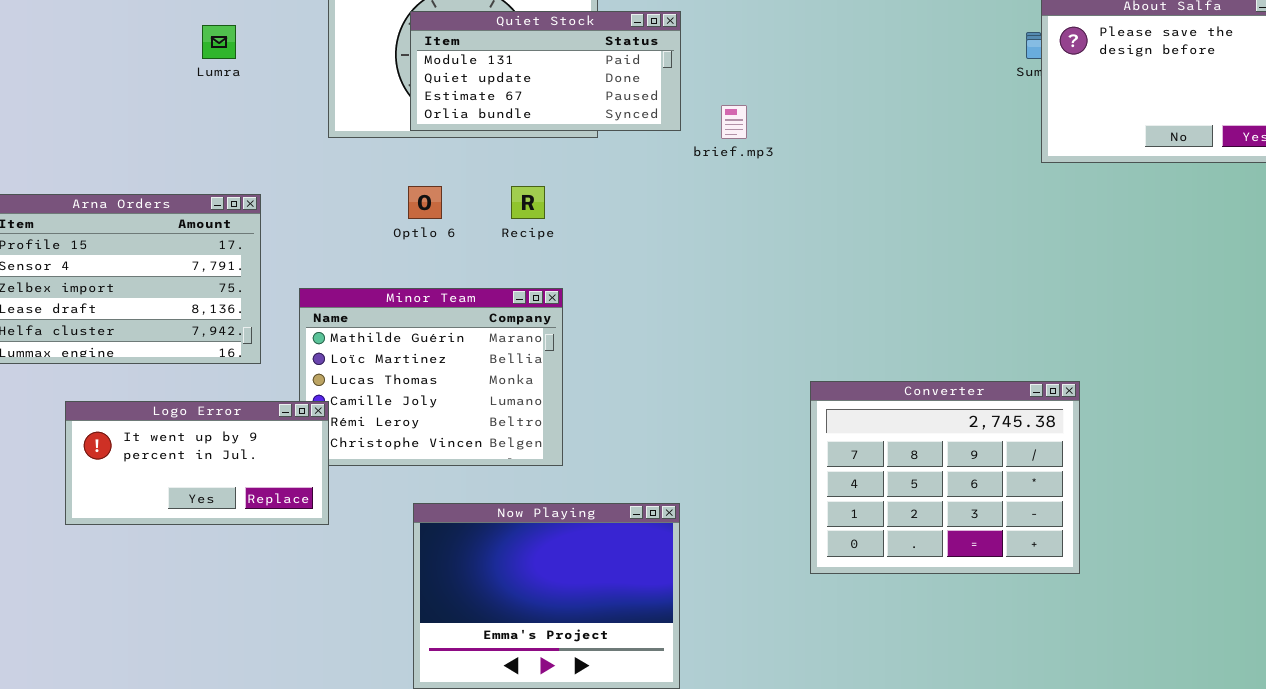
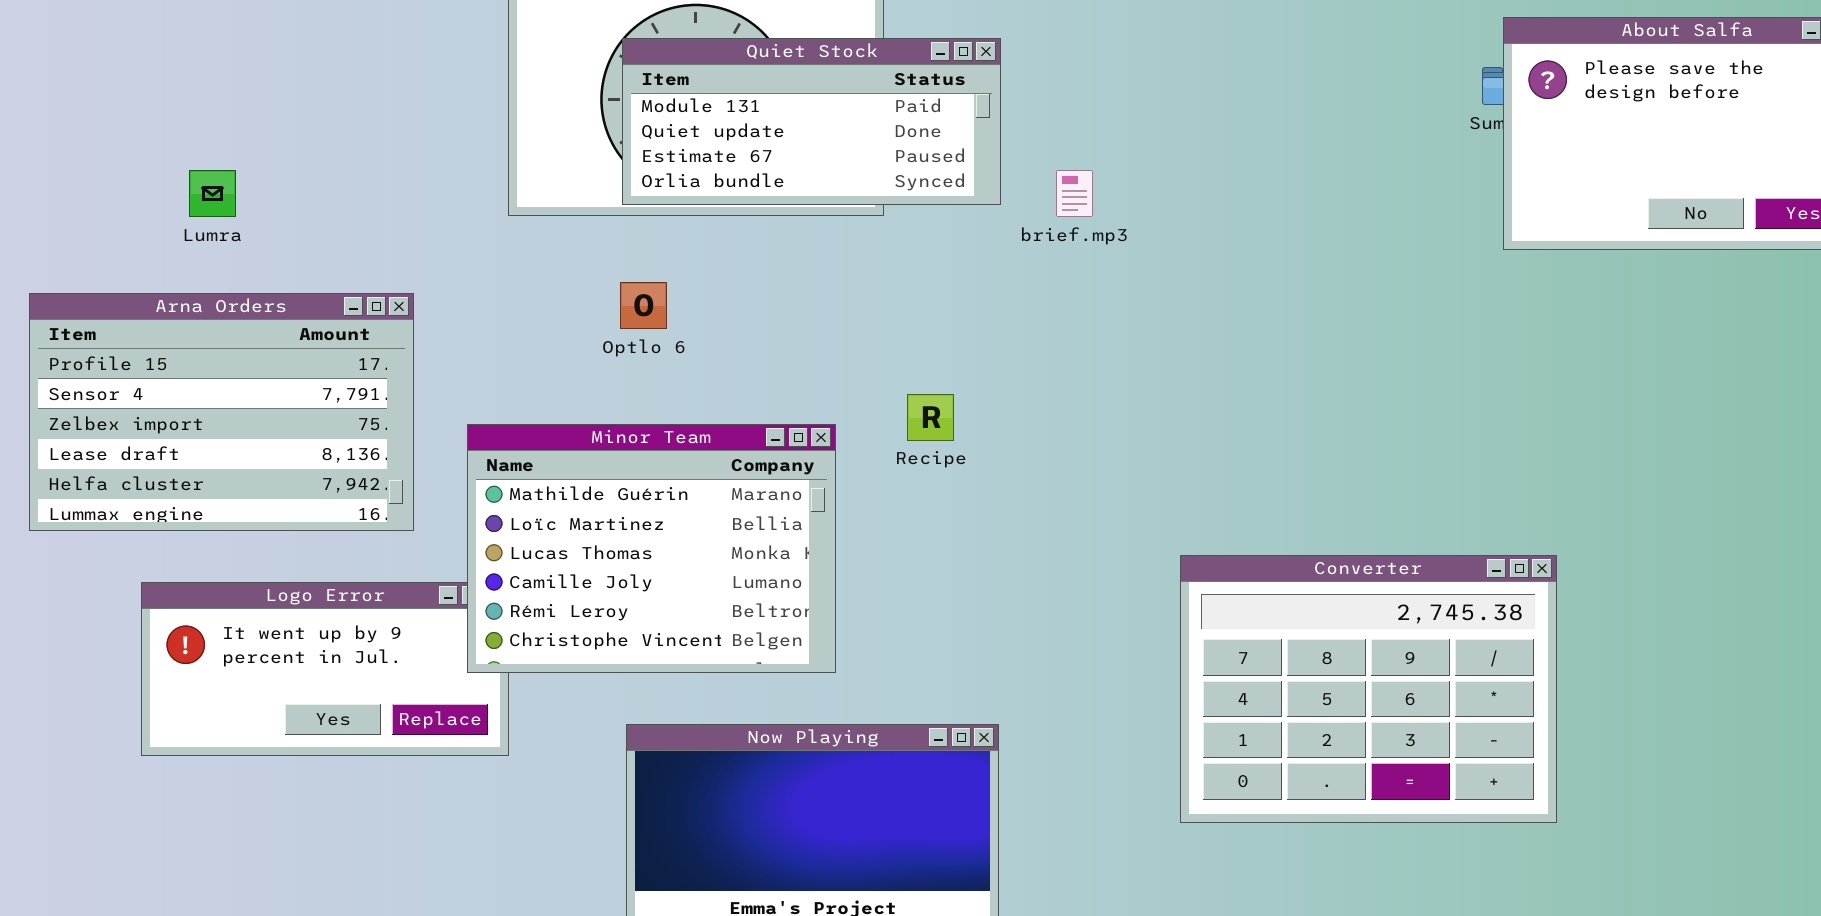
Lumra: [202,25,236,59] -> [189,170,236,217], moved
Recipe: [511,186,545,219] -> [907,394,954,441], moved
Minor Team: [299,288,563,466] -> [467,424,836,673], raised

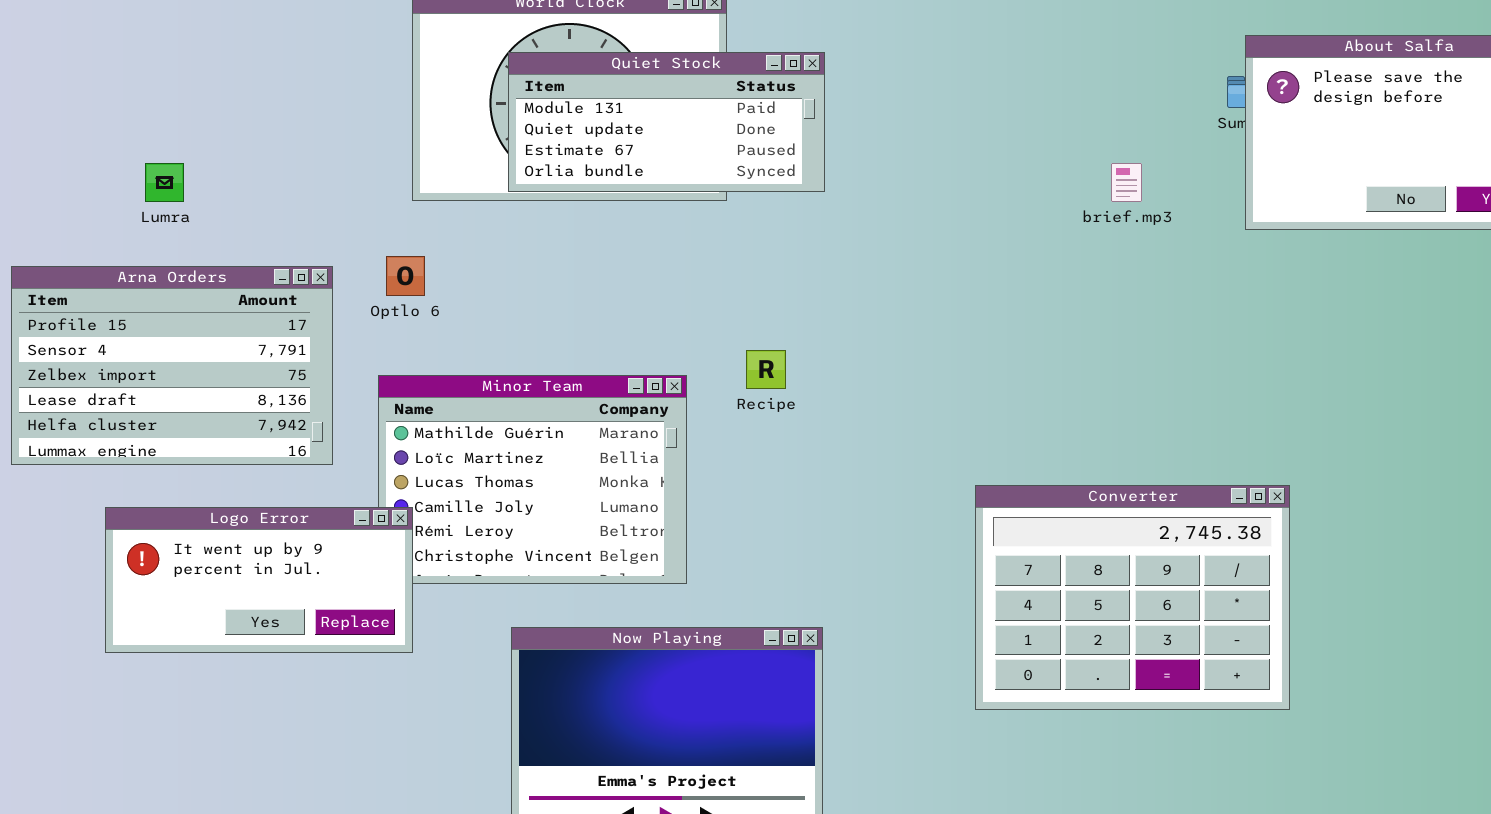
brief.mp3: [1056,170,1093,217] -> [1111,163,1142,202], moved
Optlo 6: [620,282,667,329] -> [386,256,425,296], moved
Logo Error: [141,582,509,756] -> [105,507,413,653], raised

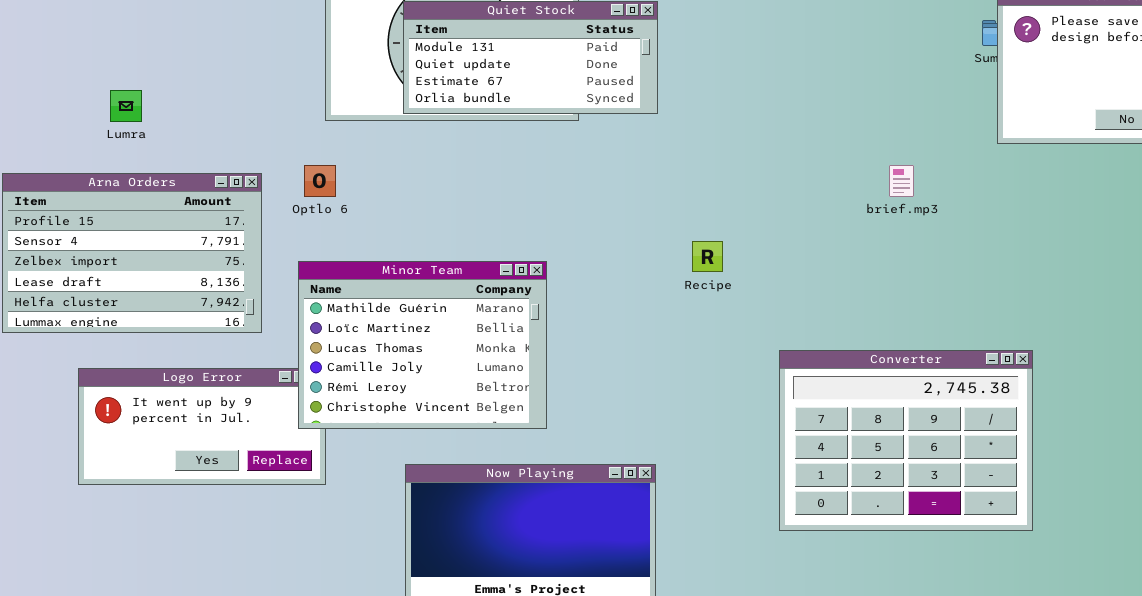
brief.mp3: [1111,163,1142,202] -> [889,165,914,197], moved
Recipe: [746,350,786,389] -> [692,241,723,272], moved
Minor Team: [378,375,687,584] -> [298,261,547,429], raised

